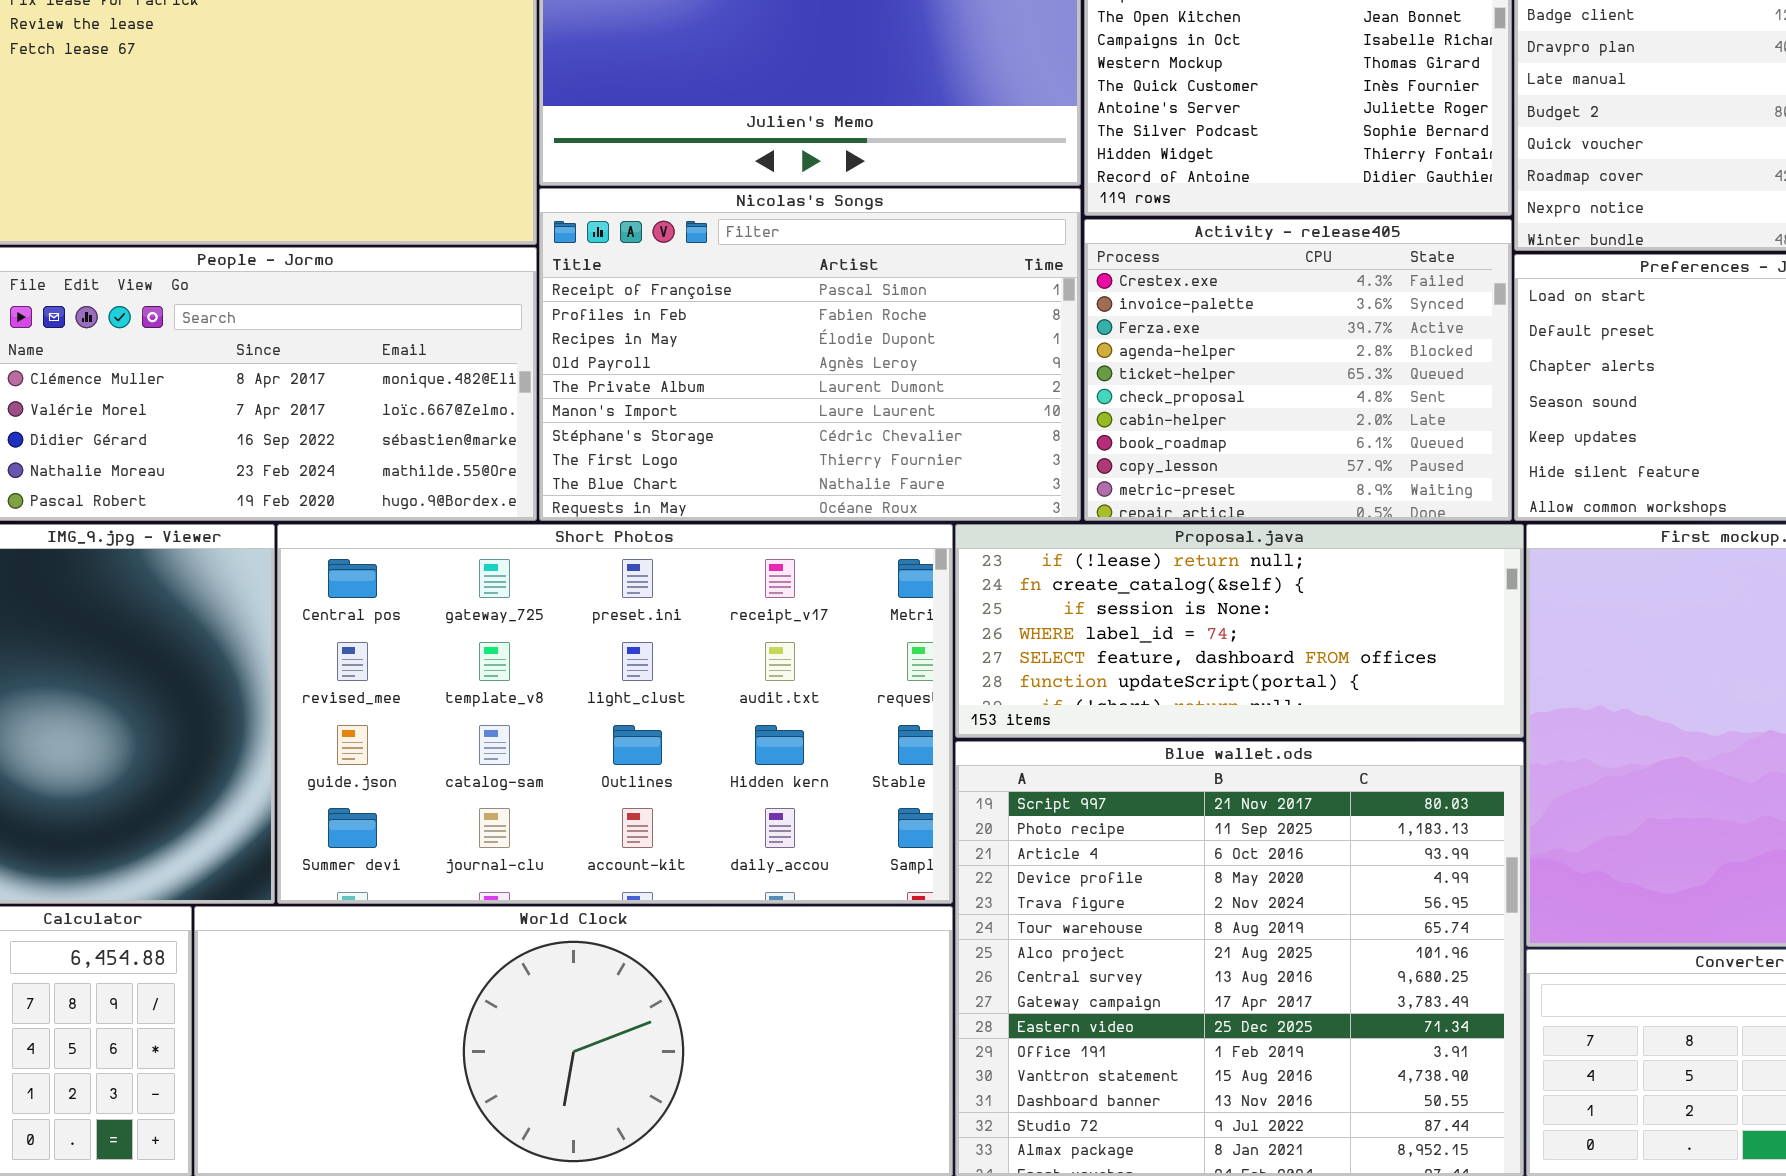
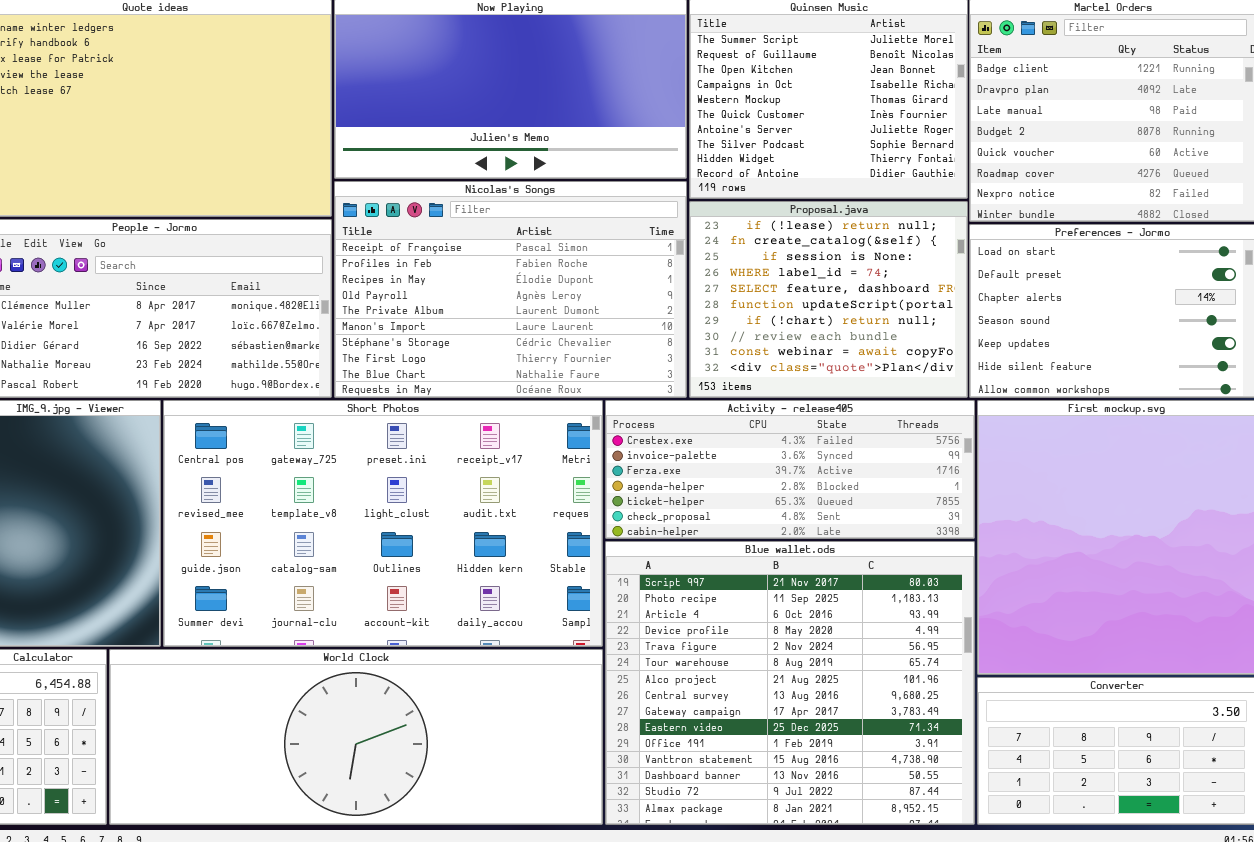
Activity - release405: [1084,219,1512,521] -> [605,400,975,539], moved, resized
Proposal.java: [955,524,1524,738] -> [689,201,968,398], moved, resized

